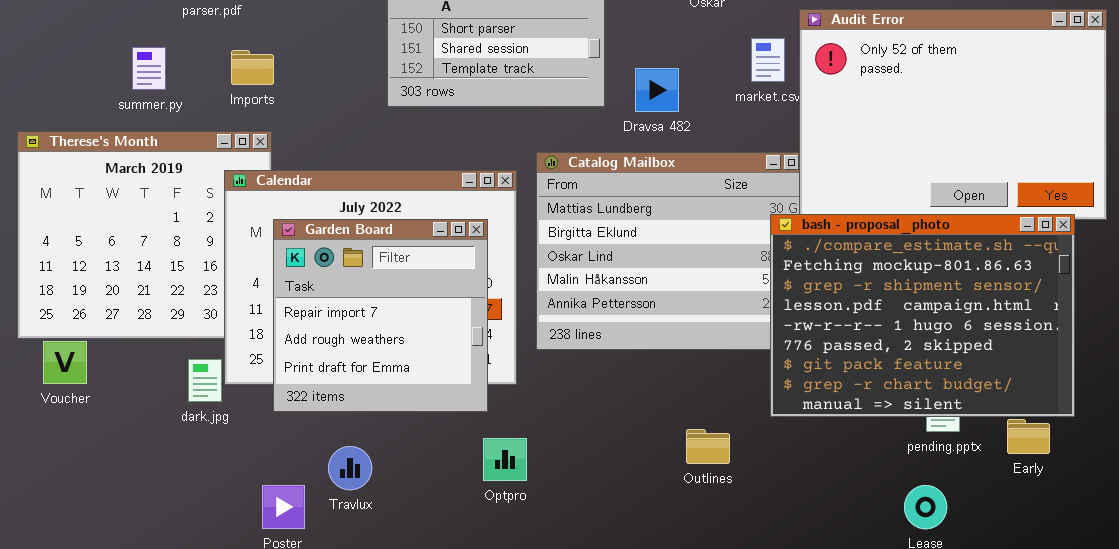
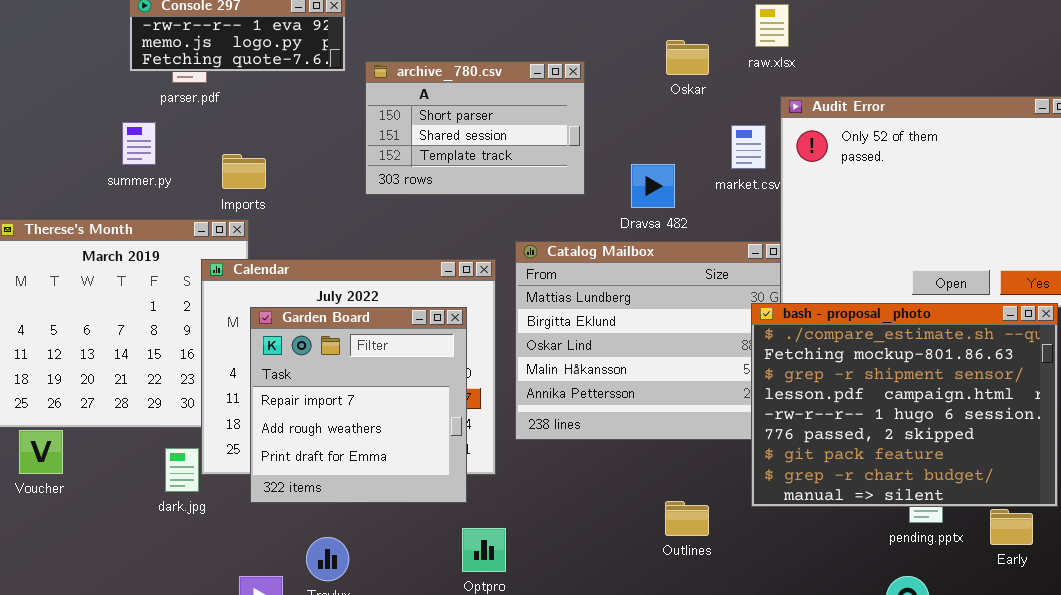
summer.py: [132,47,166,90] -> [122,122,156,165], moved
Imports: [231,50,274,85] -> [222,154,266,189], moved
Dravsa 482: [635,68,679,112] -> [631,164,675,208], moved
Outlines: [686,429,730,464] -> [665,501,709,536], moved

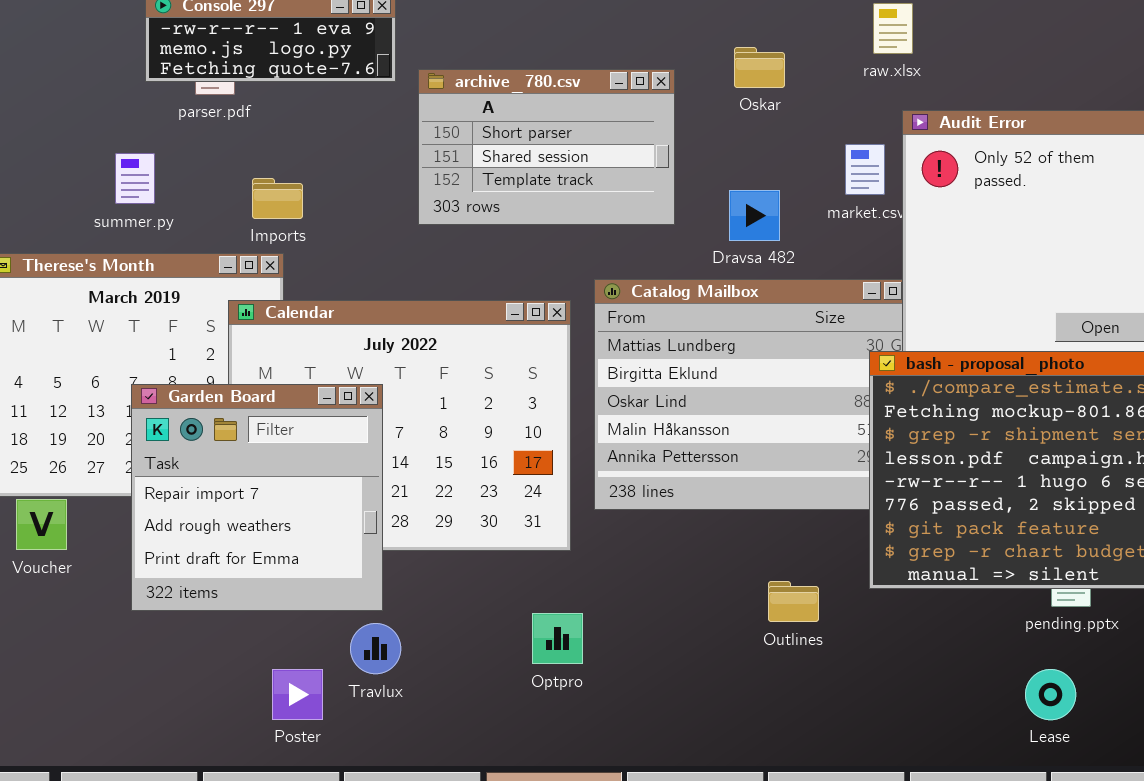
Oskar: [666,40,709,75] -> [734,47,785,88], moved
summer.py: [122,122,156,165] -> [115,153,155,204], moved
Garden Board: [250,307,467,503] -> [131,384,383,611], moved

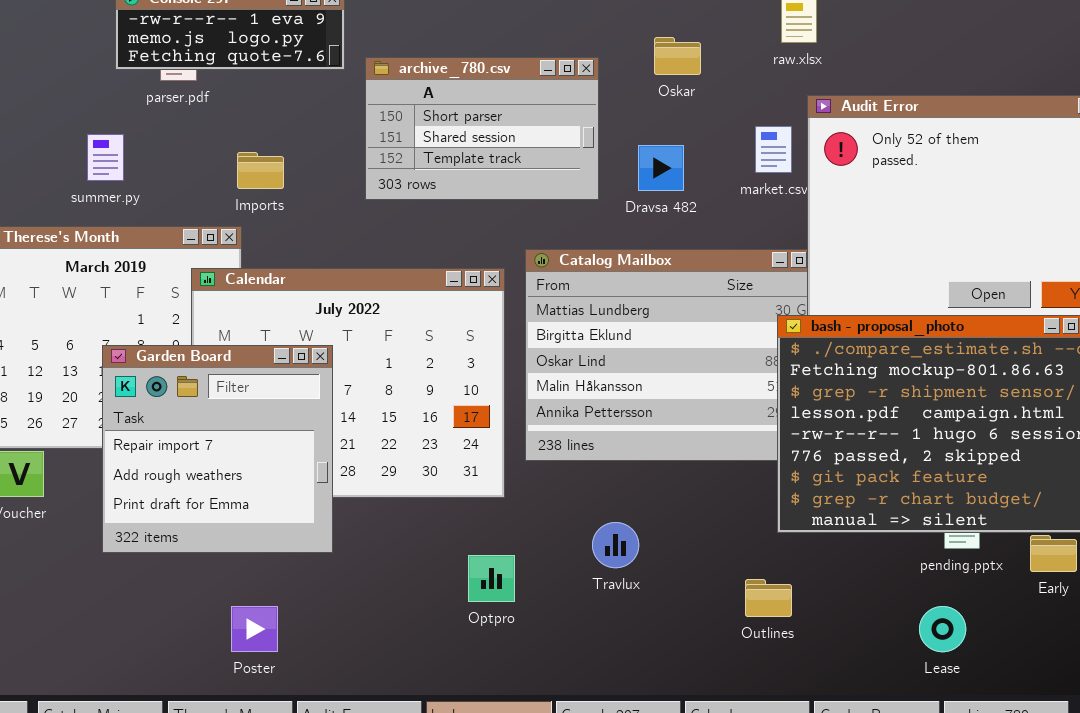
Imports: [252,178,303,219] -> [237,152,284,189], moved
Dravsa 482: [729,190,780,241] -> [638,145,684,191], moved
Outlines: [768,581,819,622] -> [745,579,792,617], moved
Travlux: [350,623,401,674] -> [592,522,639,568], moved

